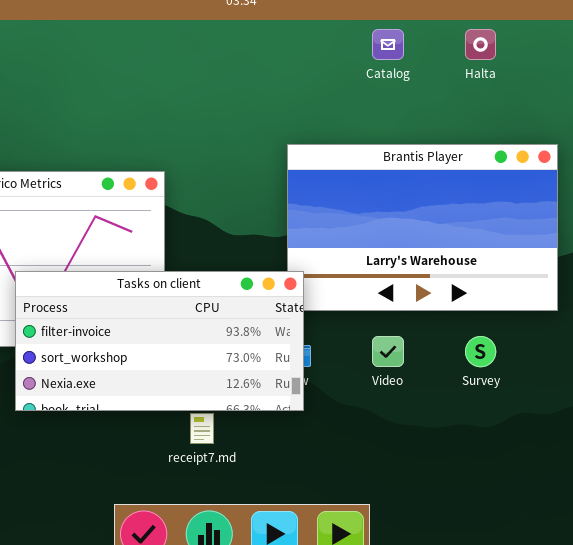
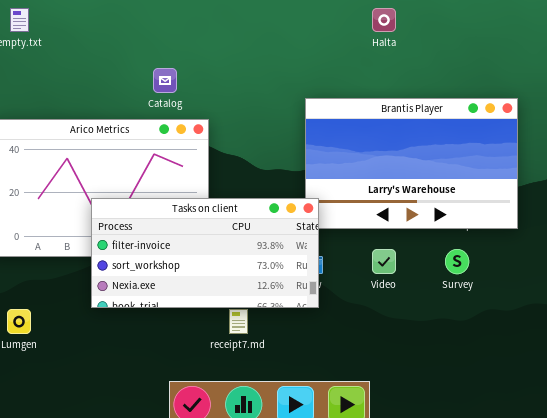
Catalog: [372,29,404,60] -> [153,68,177,93], moved
Halta: [465,29,496,60] -> [372,8,396,32], moved

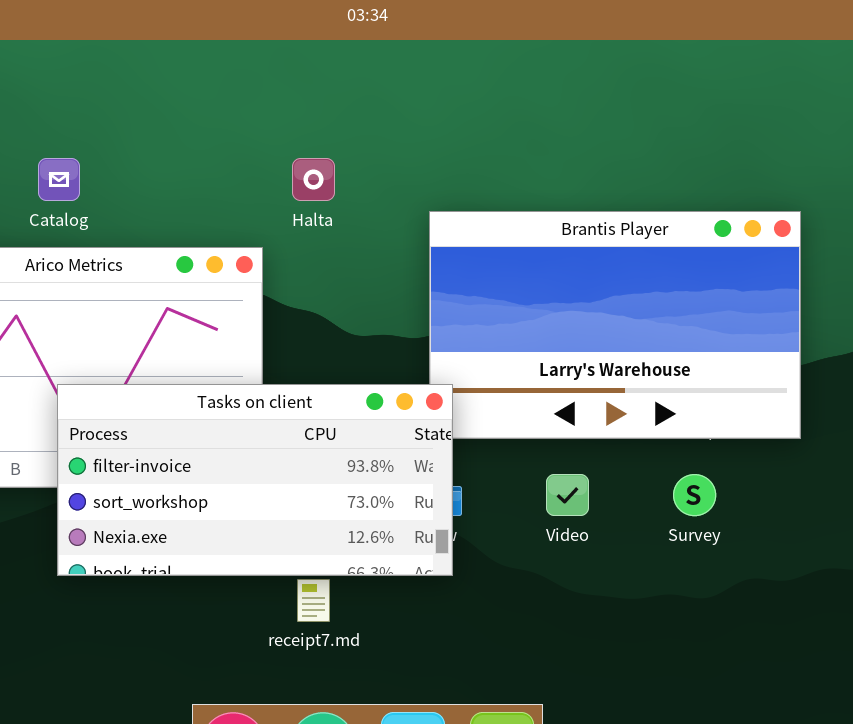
Halta: [372,8,396,32] -> [292,158,335,201], moved
Catalog: [153,68,177,93] -> [38,158,80,201], moved

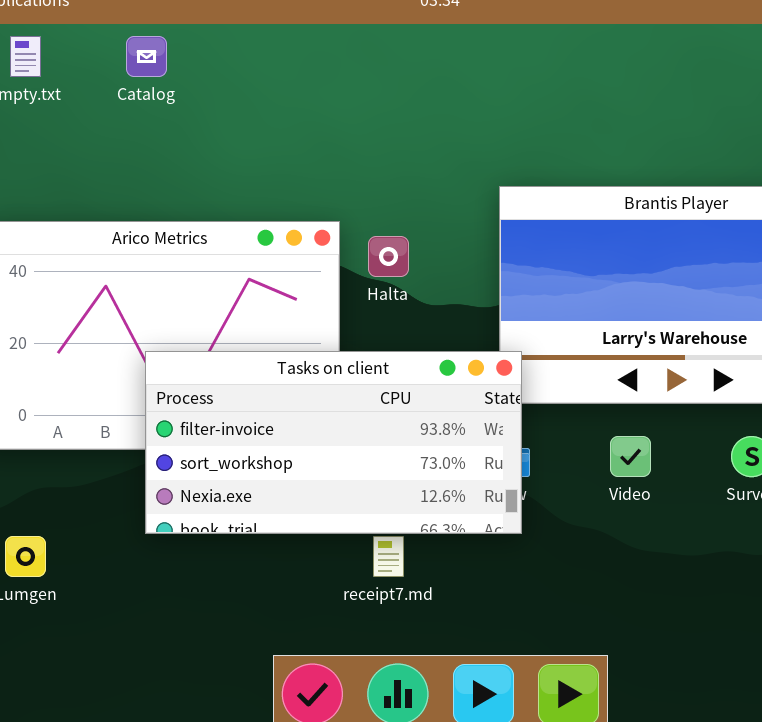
Catalog: [38,158,80,201] -> [126,36,167,77], moved
Halta: [292,158,335,201] -> [368,236,409,277], moved

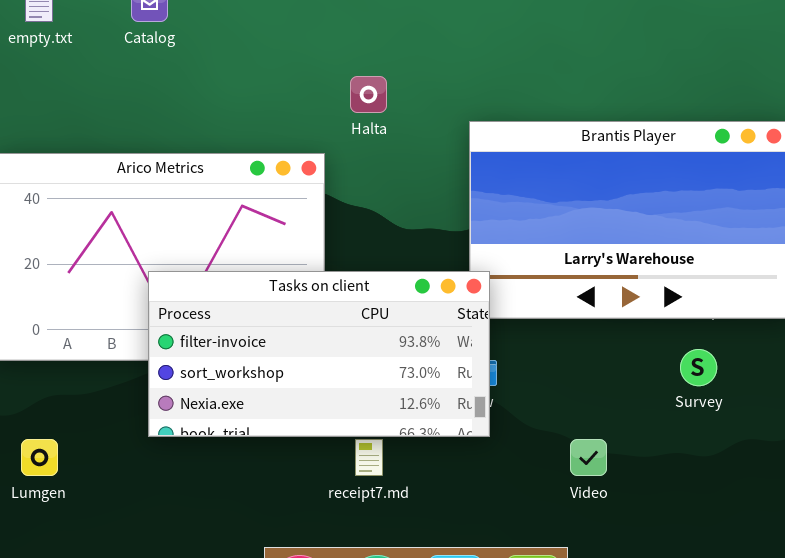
Halta: [368,236,409,277] -> [350,76,387,113], moved
Video: [610,436,651,477] -> [570,439,607,476], moved

